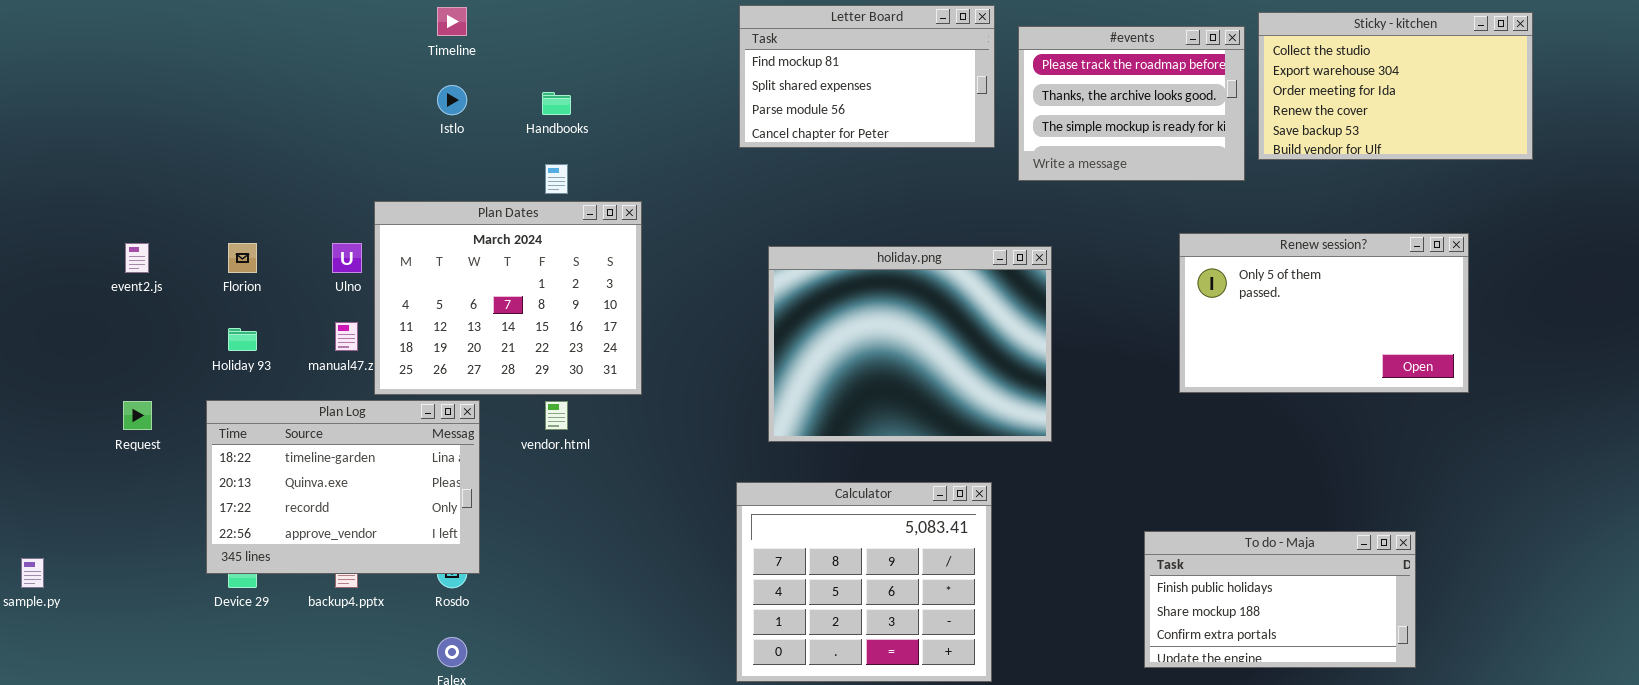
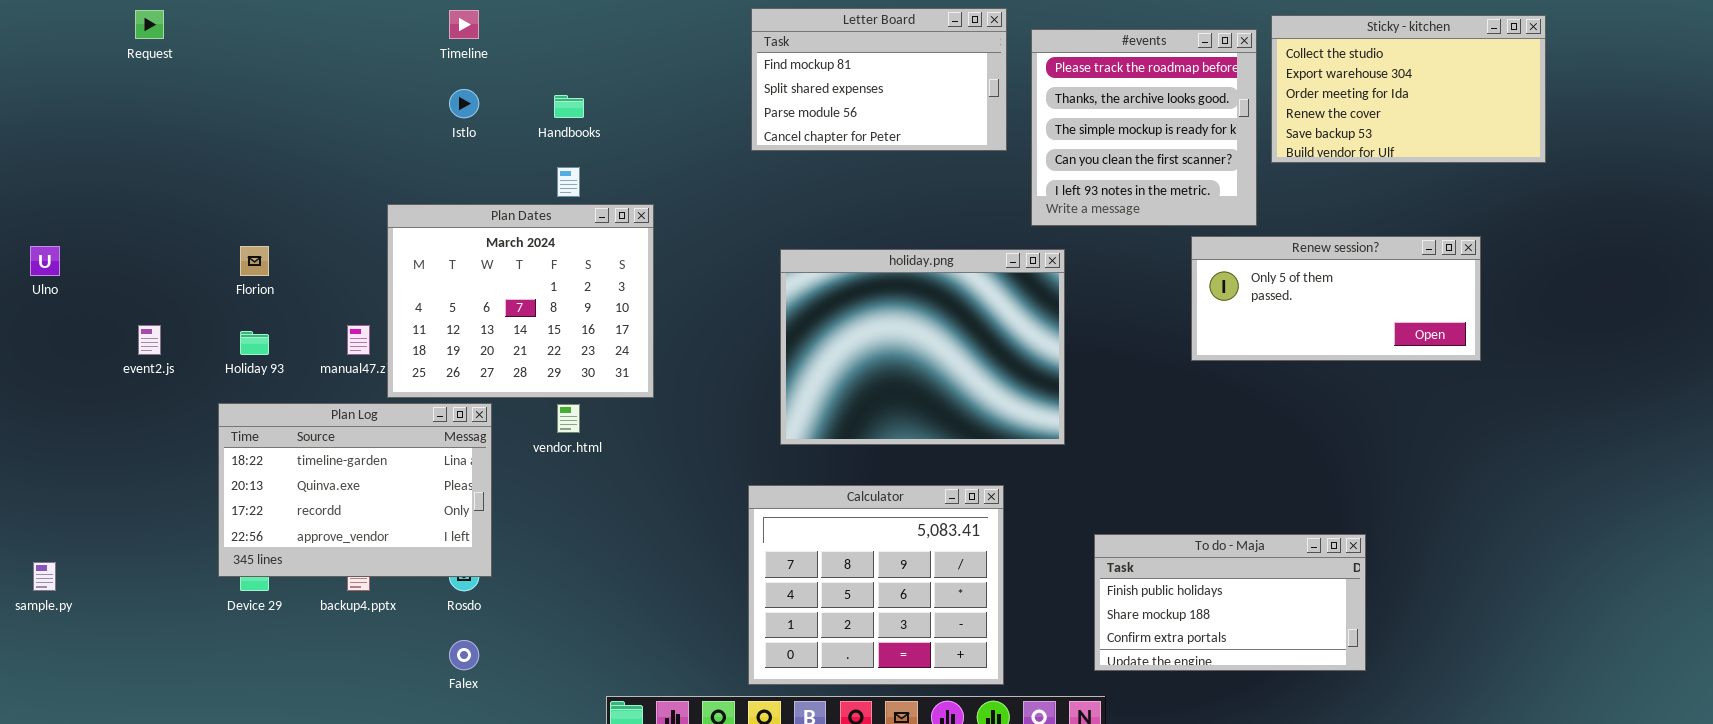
#events: [1018,26,1245,181] -> [1031,29,1257,226], resized
Renew session?: [1179,233,1469,393] -> [1191,236,1481,361], resized
event2.js: [125,243,149,273] -> [138,325,161,355], moved
Ulno: [332,243,362,273] -> [30,246,60,276], moved
Request: [123,401,152,430] -> [135,10,164,39], moved
To do - Maja: [1144,531,1416,668] -> [1094,534,1366,671], moved

